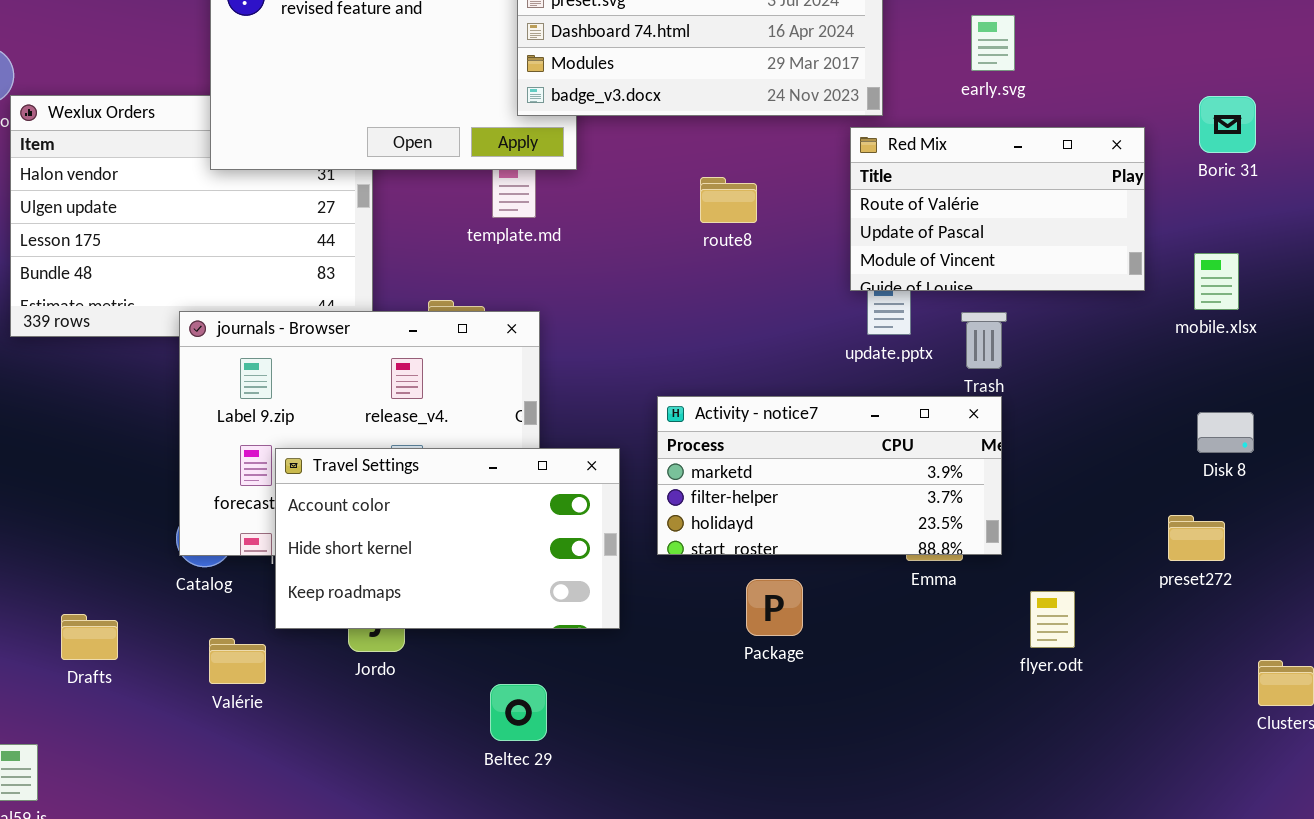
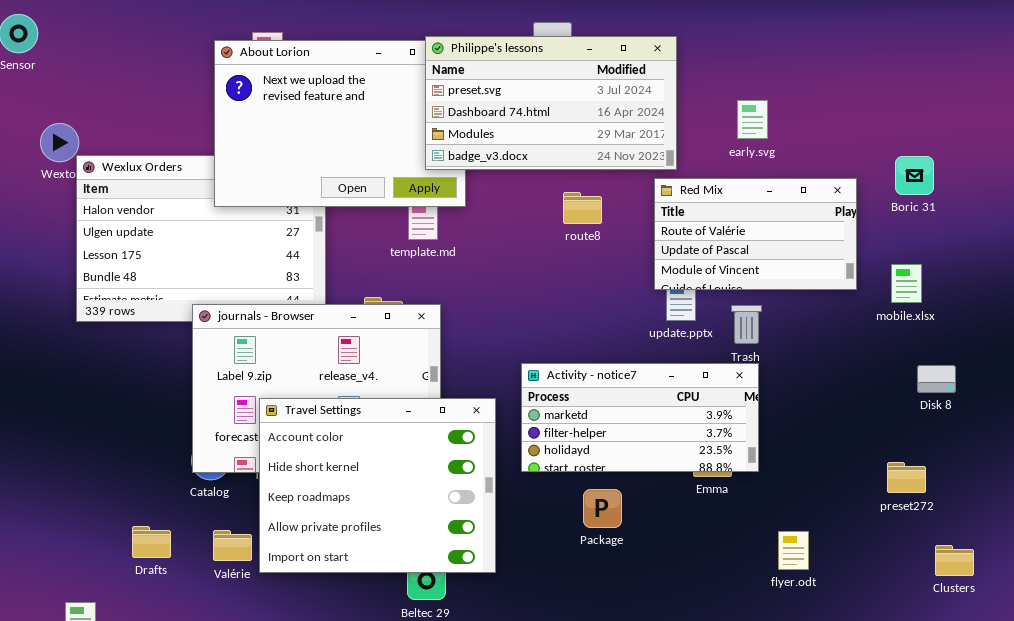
route8: [700,177,757,223] -> [563,192,602,224], moved
Disk 8: [1197,412,1254,453] -> [917,365,956,393], moved
Travel Settings: [275,448,620,629] -> [259,398,496,573], resized
preset272: [1168,515,1225,561] -> [887,462,926,493], moved
flyer.odt: [1030,591,1075,648] -> [778,531,809,570], moved
Drafts: [61,614,118,660] -> [132,526,171,558], moved

